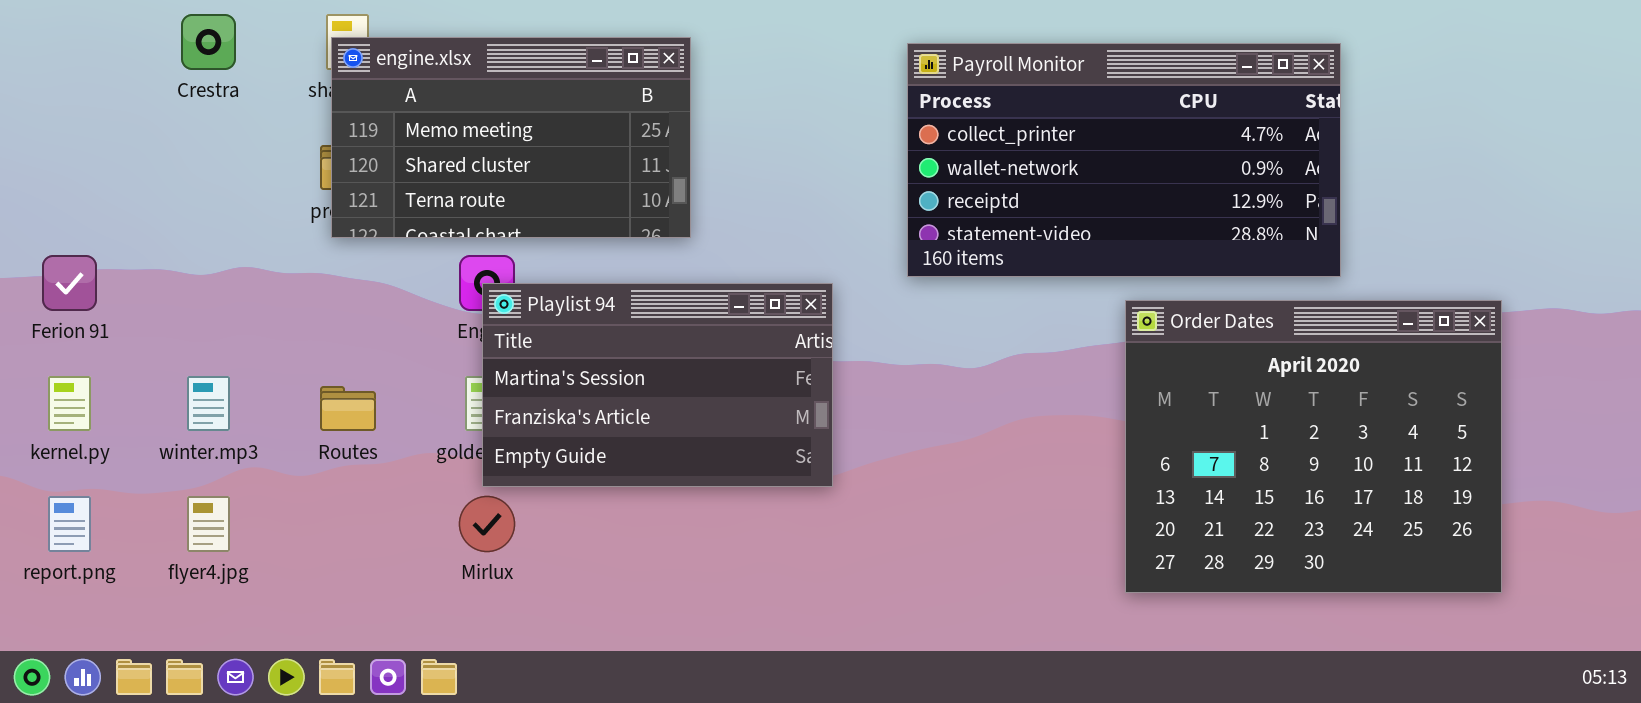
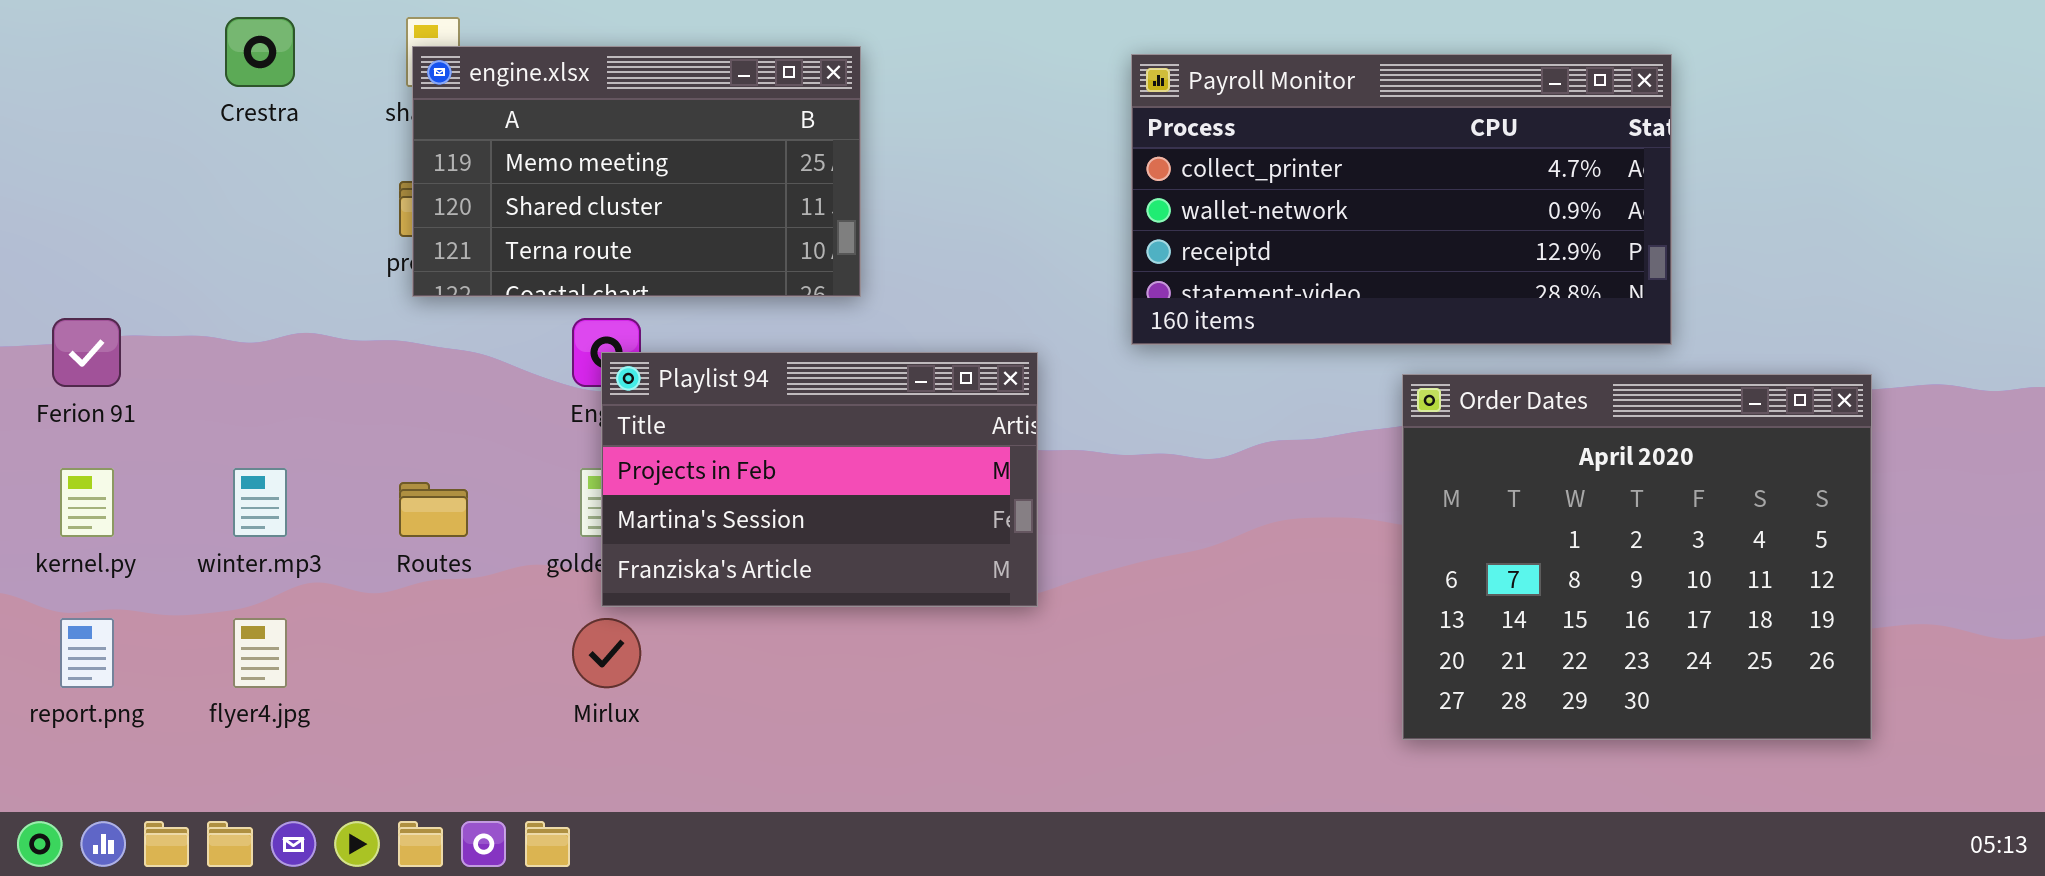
Playlist 94: [482,283,833,487] -> [601,352,1038,607], scrolled up 1 row

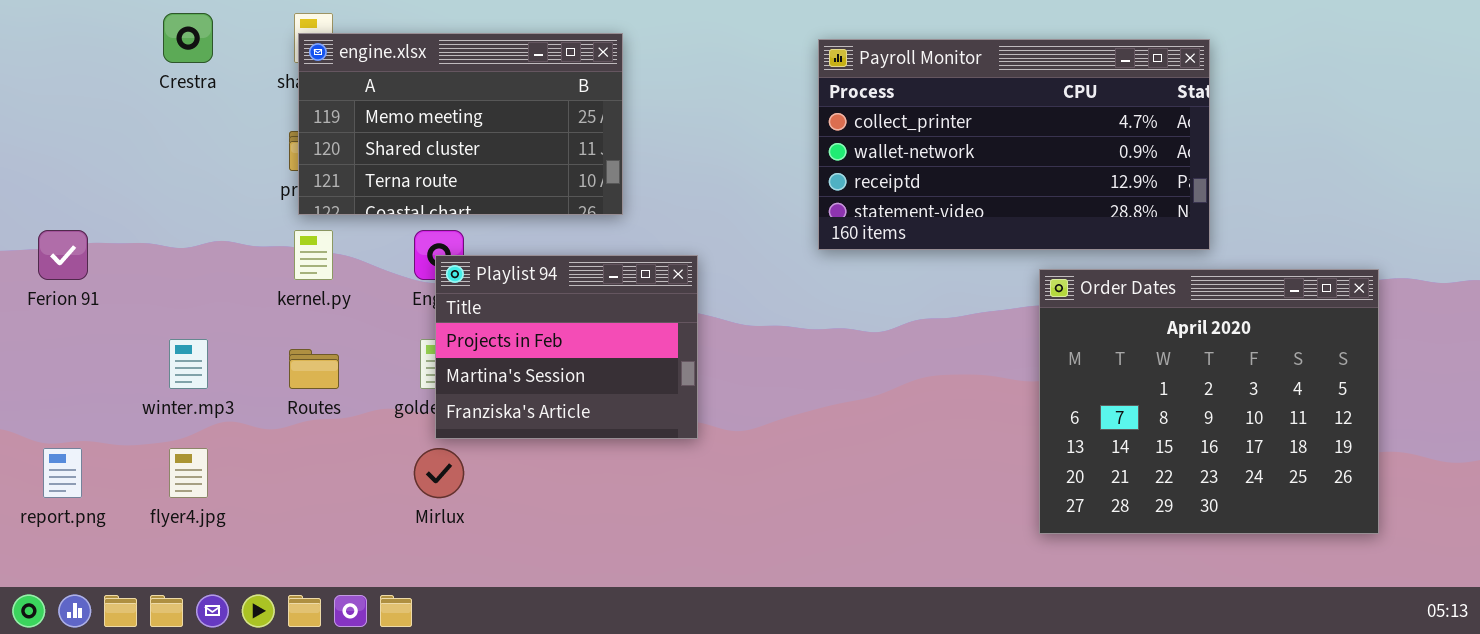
Playlist 94: [601,352,1038,607] -> [435,255,698,439], resized
Order Dates: [1402,374,1872,740] -> [1039,269,1379,534], moved
kernel.py: [60,468,114,537] -> [294,230,333,280], moved

